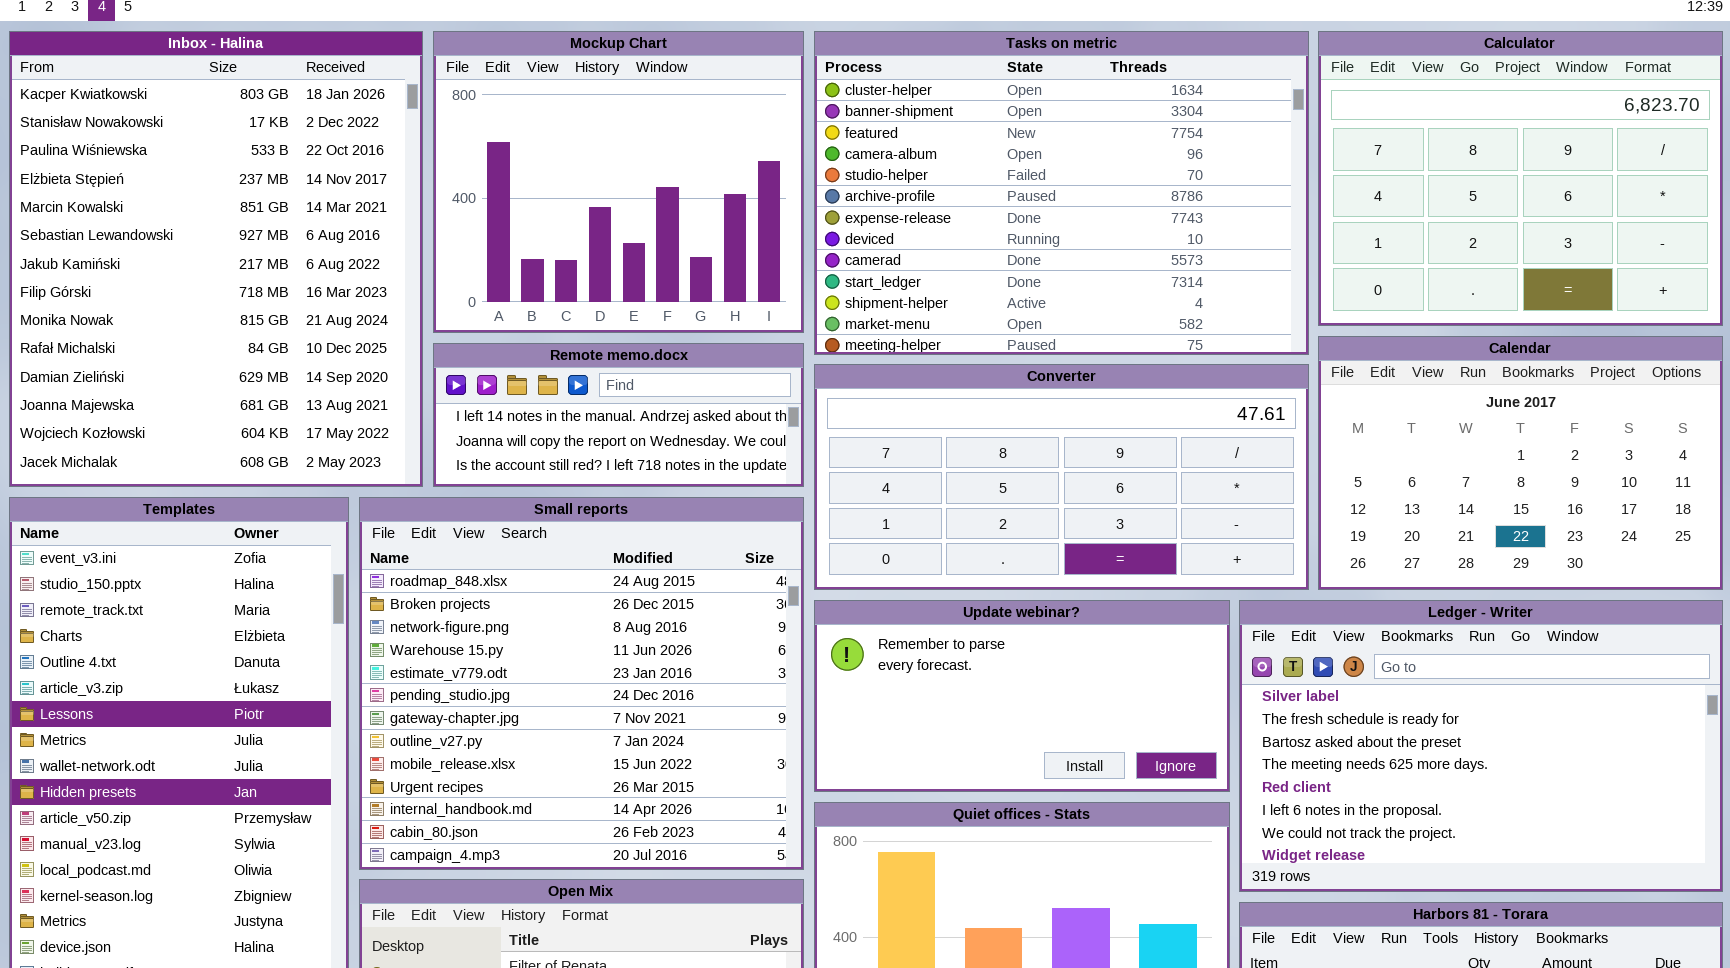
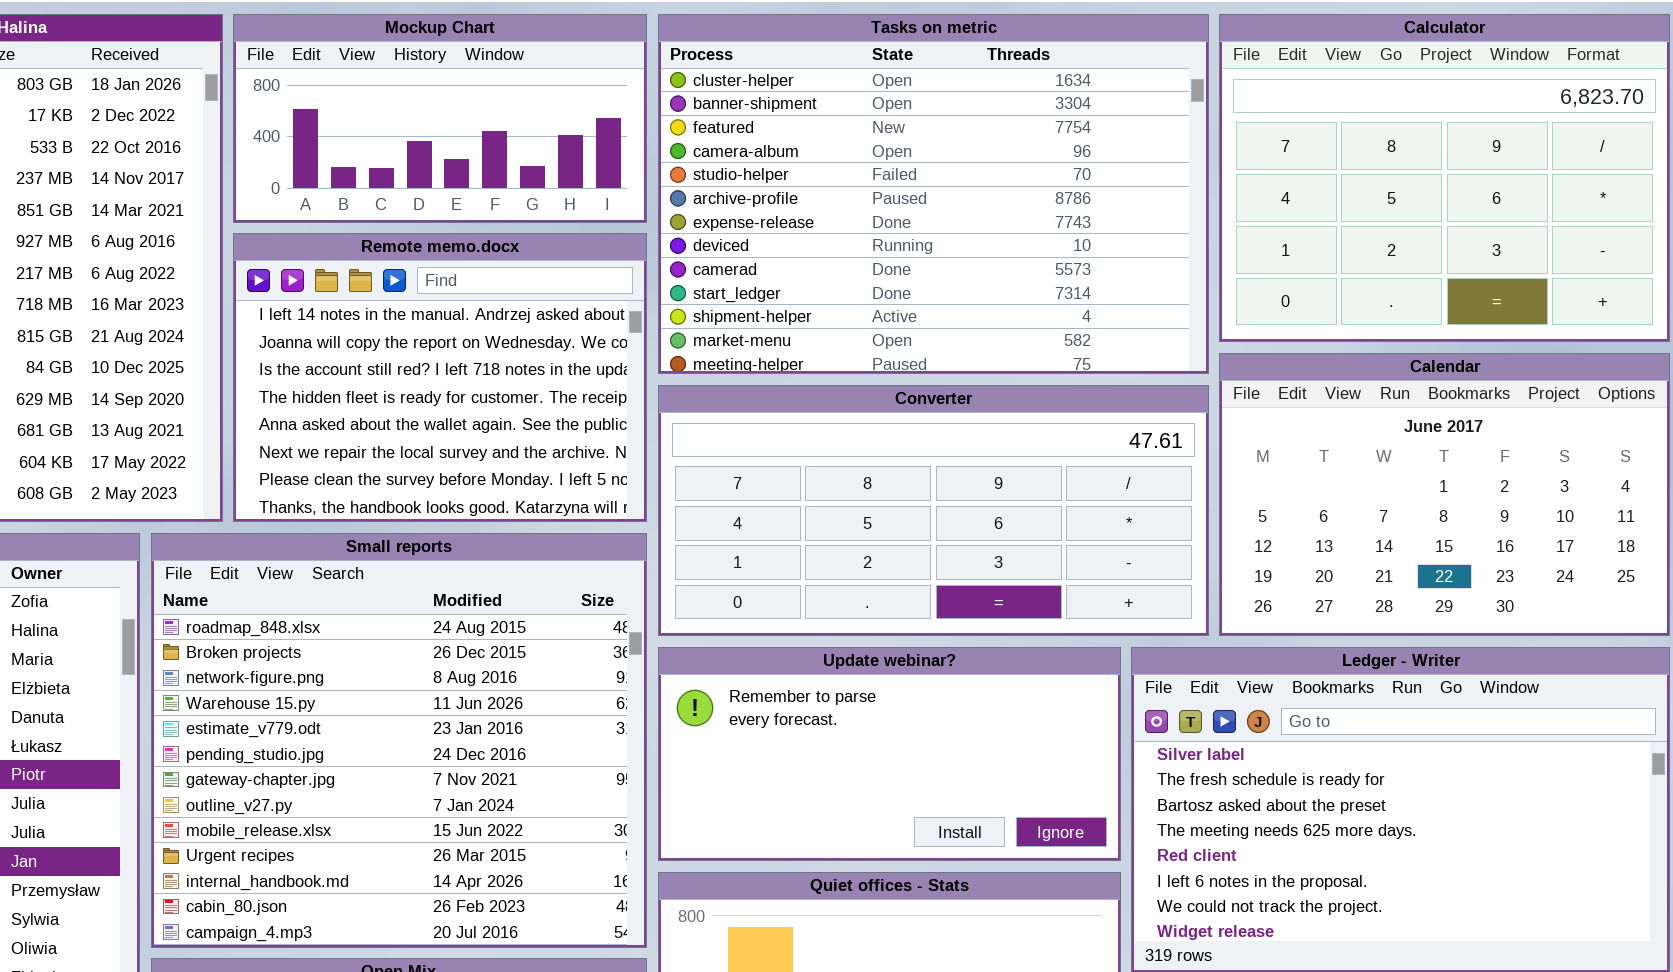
Mockup Chart: [433,31,804,333] -> [233,14,647,223], resized
Remote memo.docx: [433,343,804,487] -> [233,233,647,522], resized

